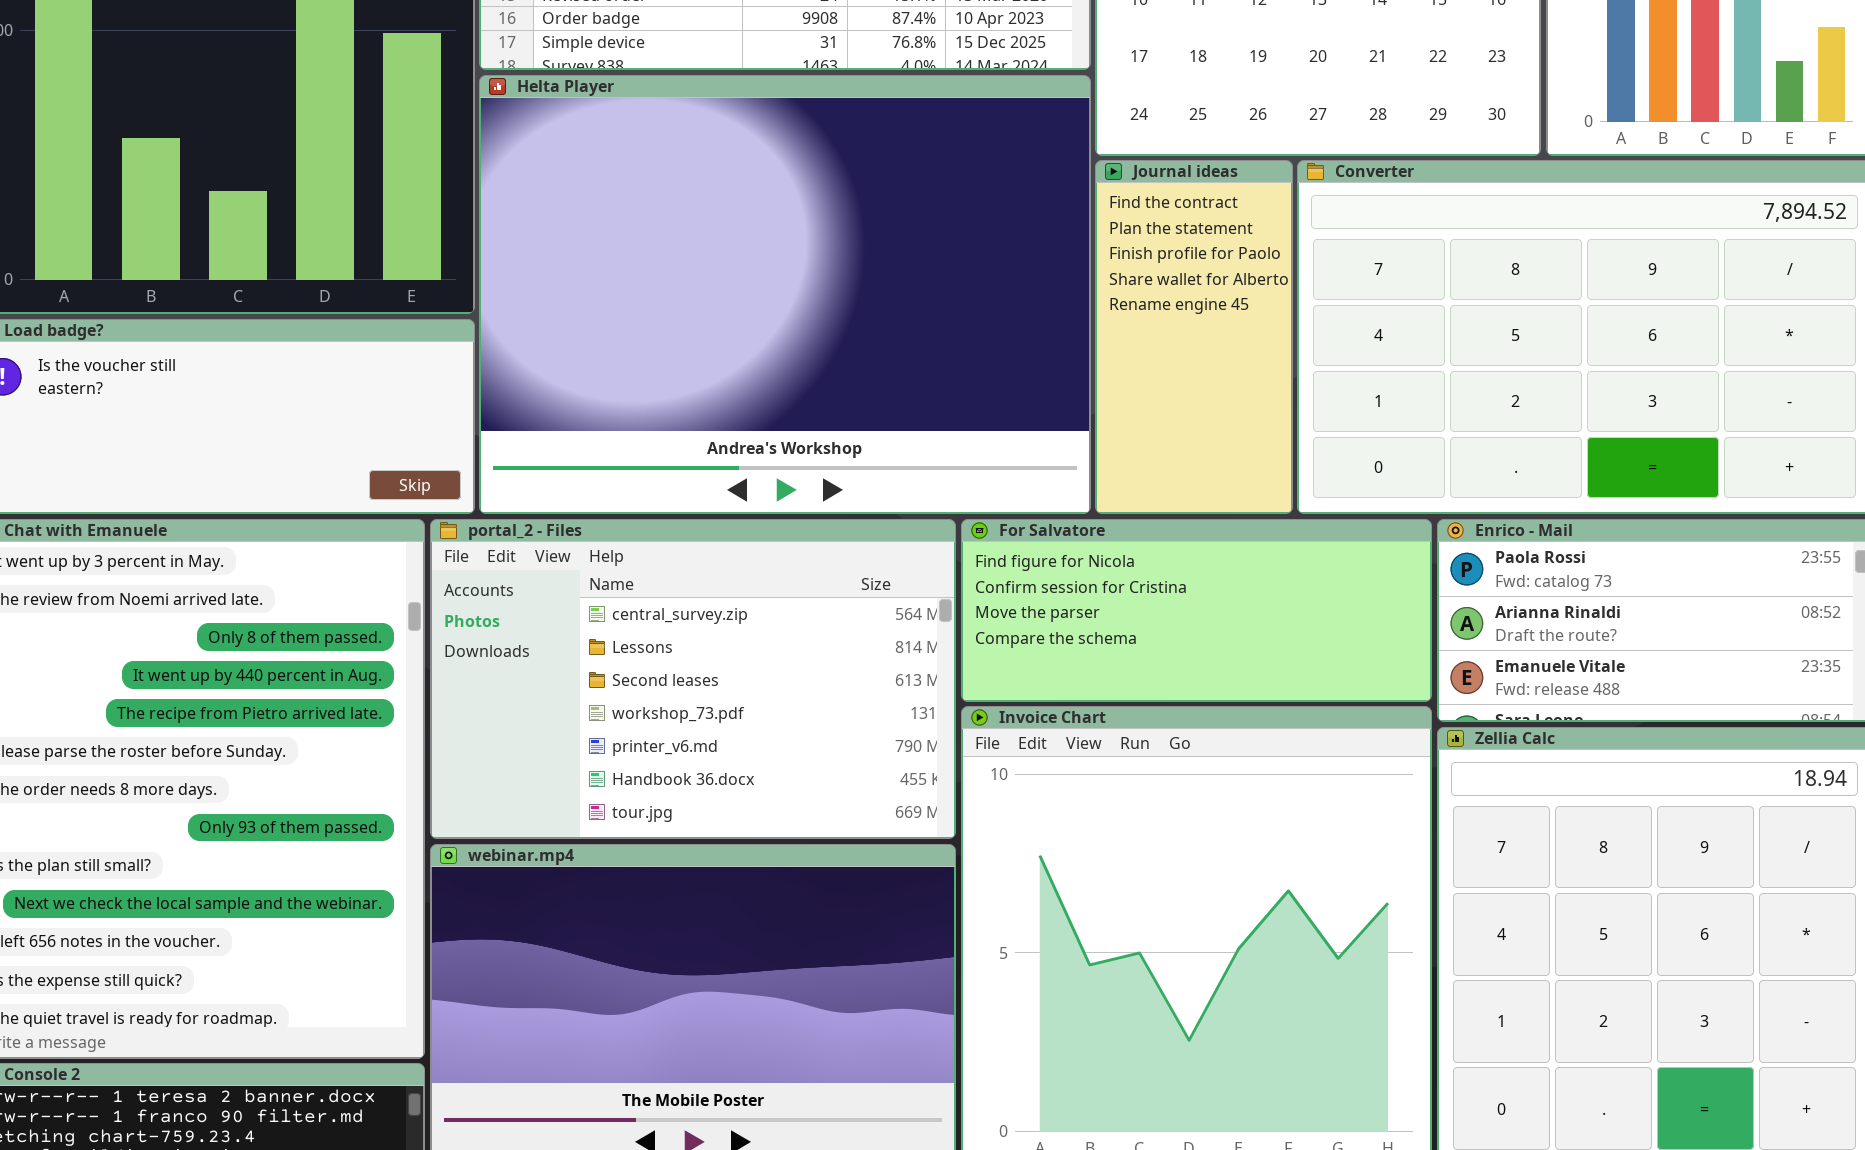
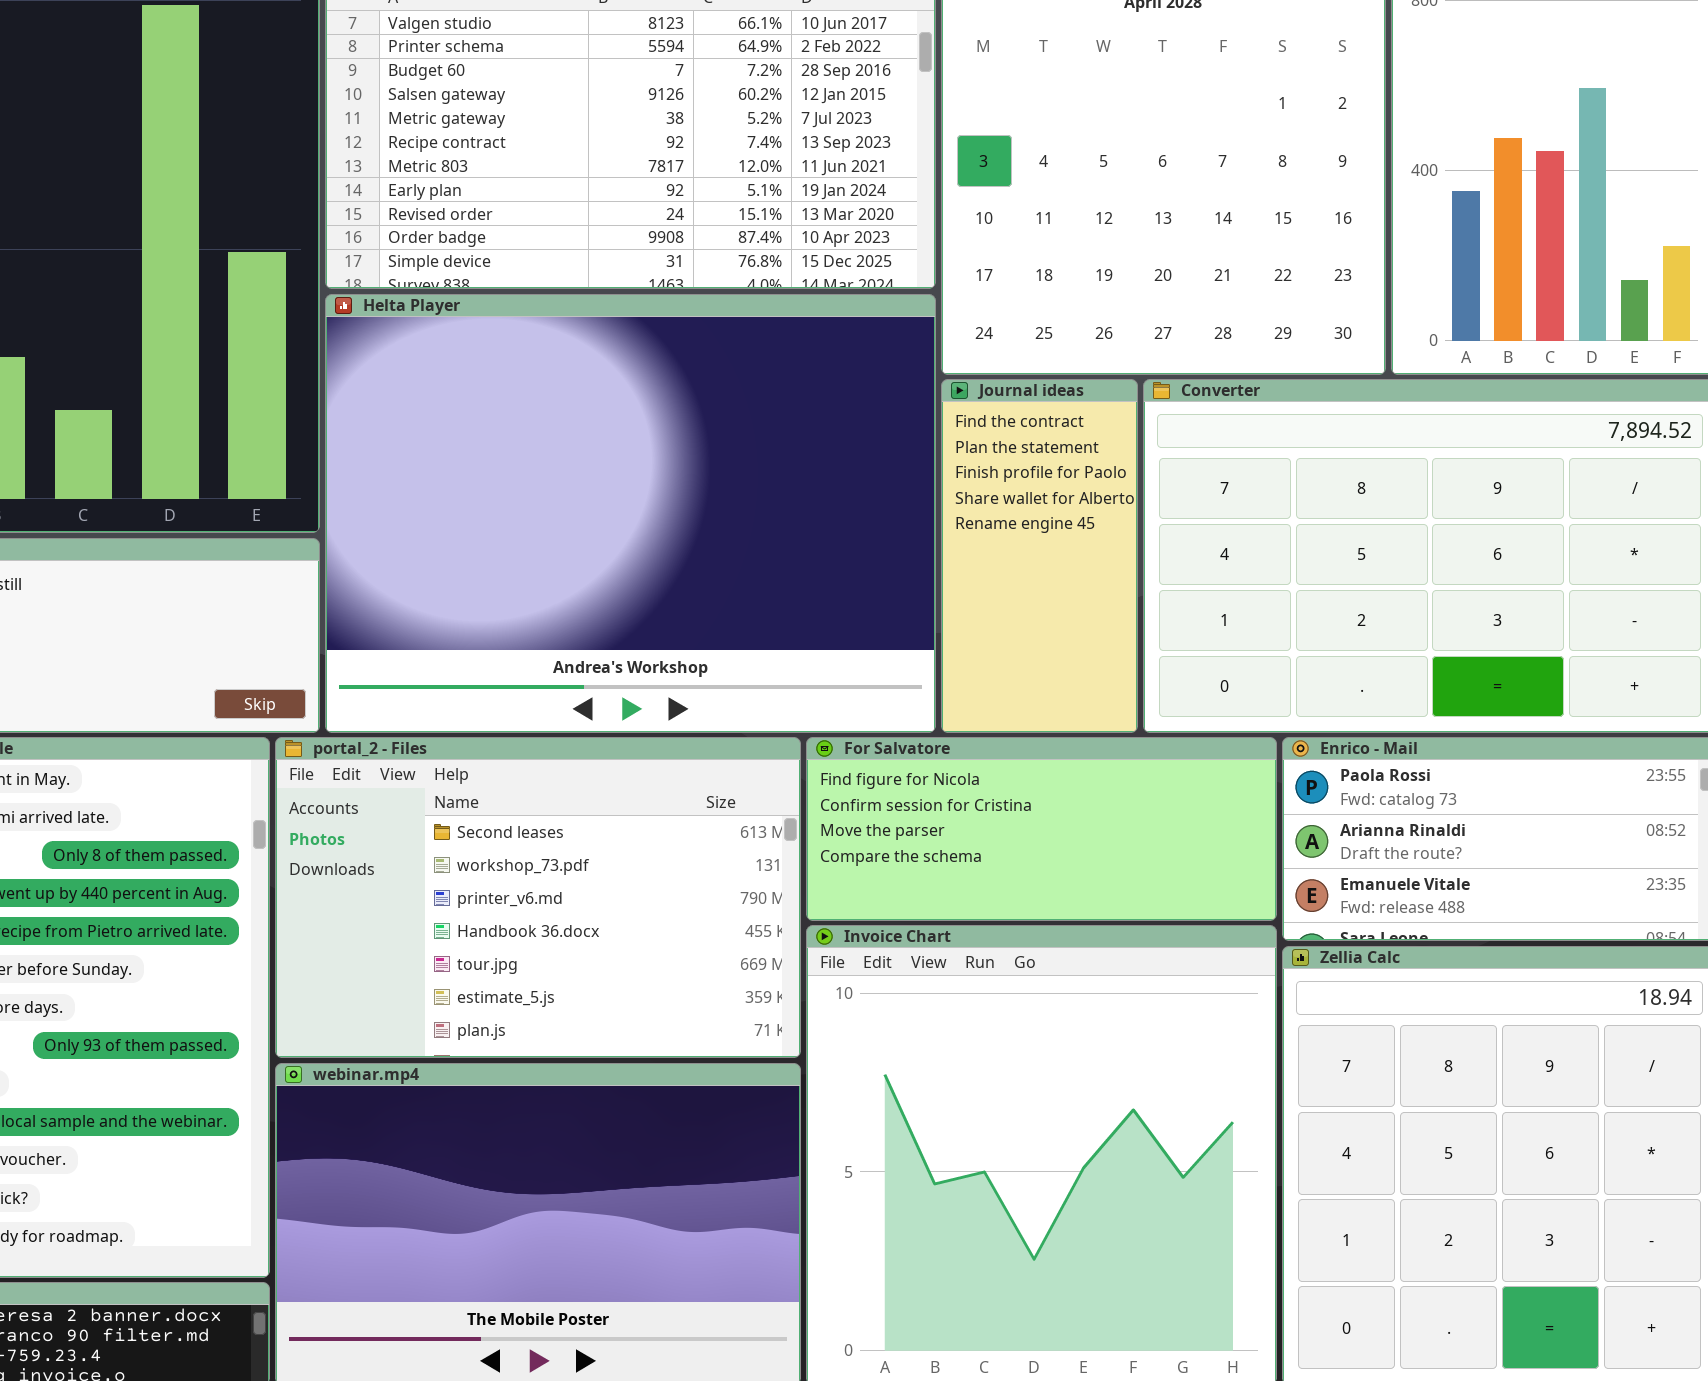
portal_2 - Files: [430,519,956,839] -> [275,737,801,1058], scrolled down 2 rows

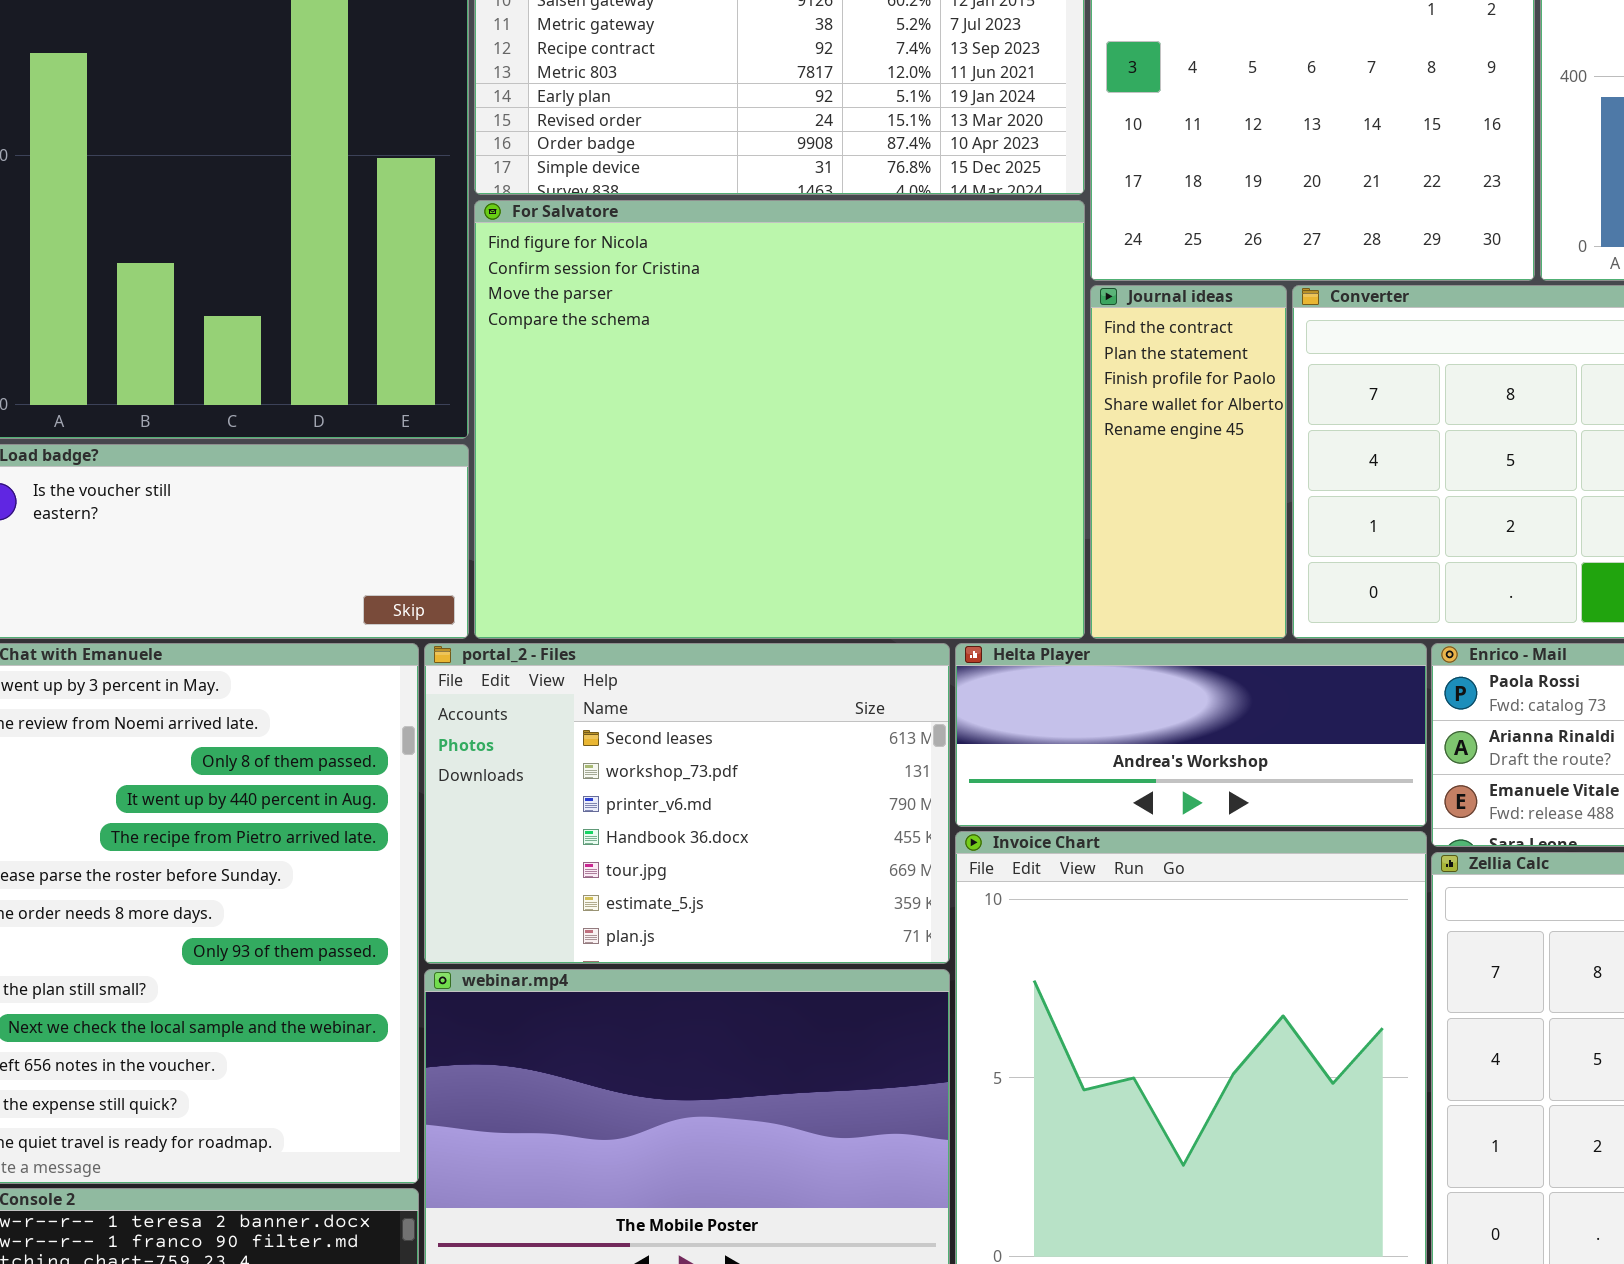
Helta Player: [325,294,936,733] -> [955,643,1427,827], moved, resized
For Salvatore: [806,737,1277,921] -> [474,200,1085,639], moved, resized

